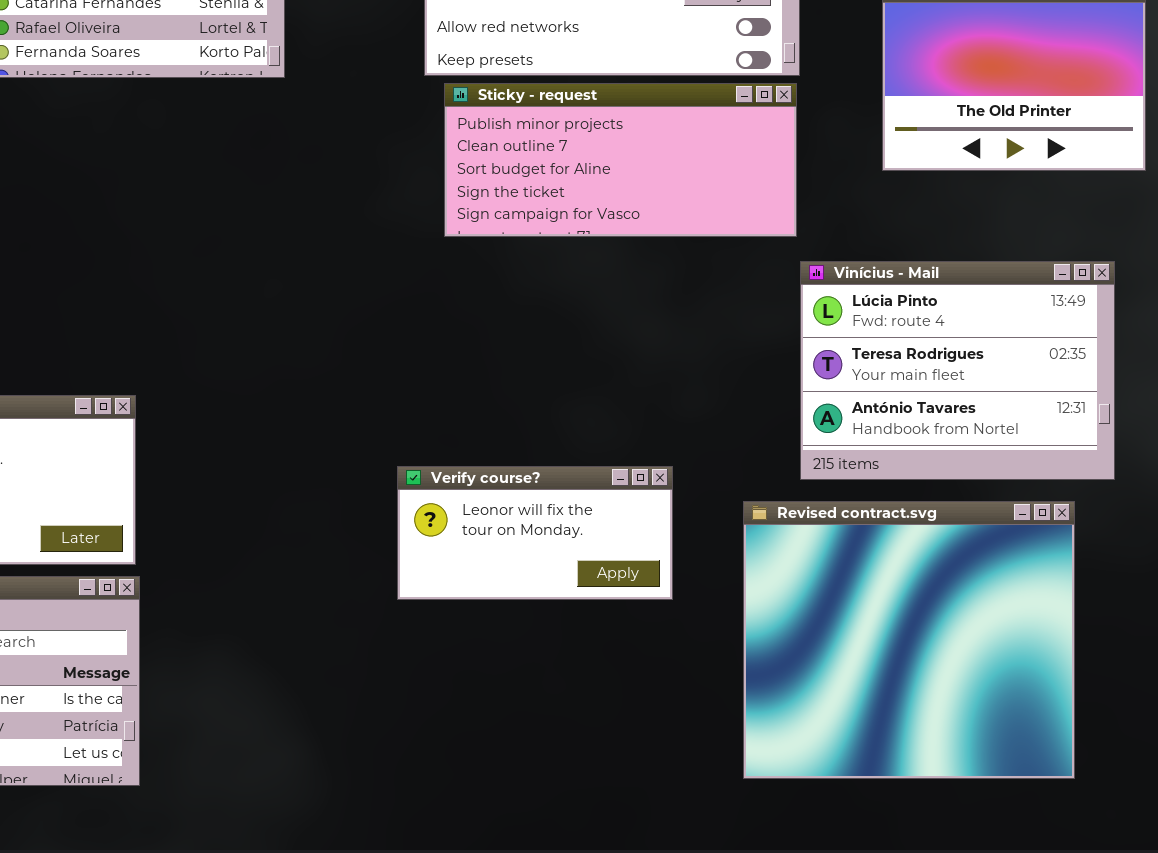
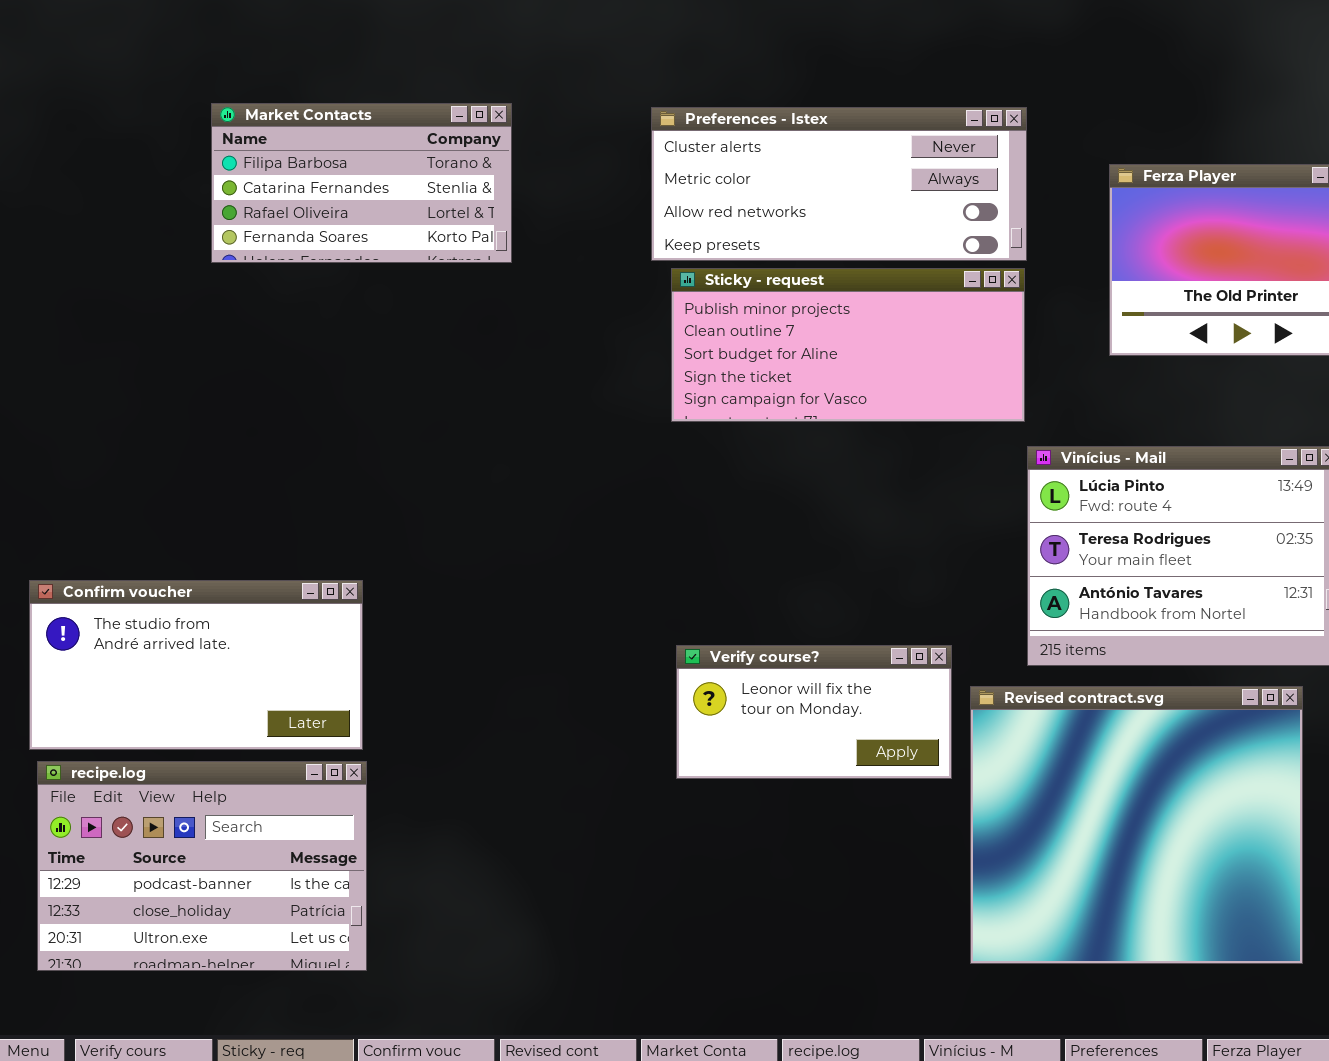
Verify course?: [397,466,673,600] -> [676,645,952,779], moved

